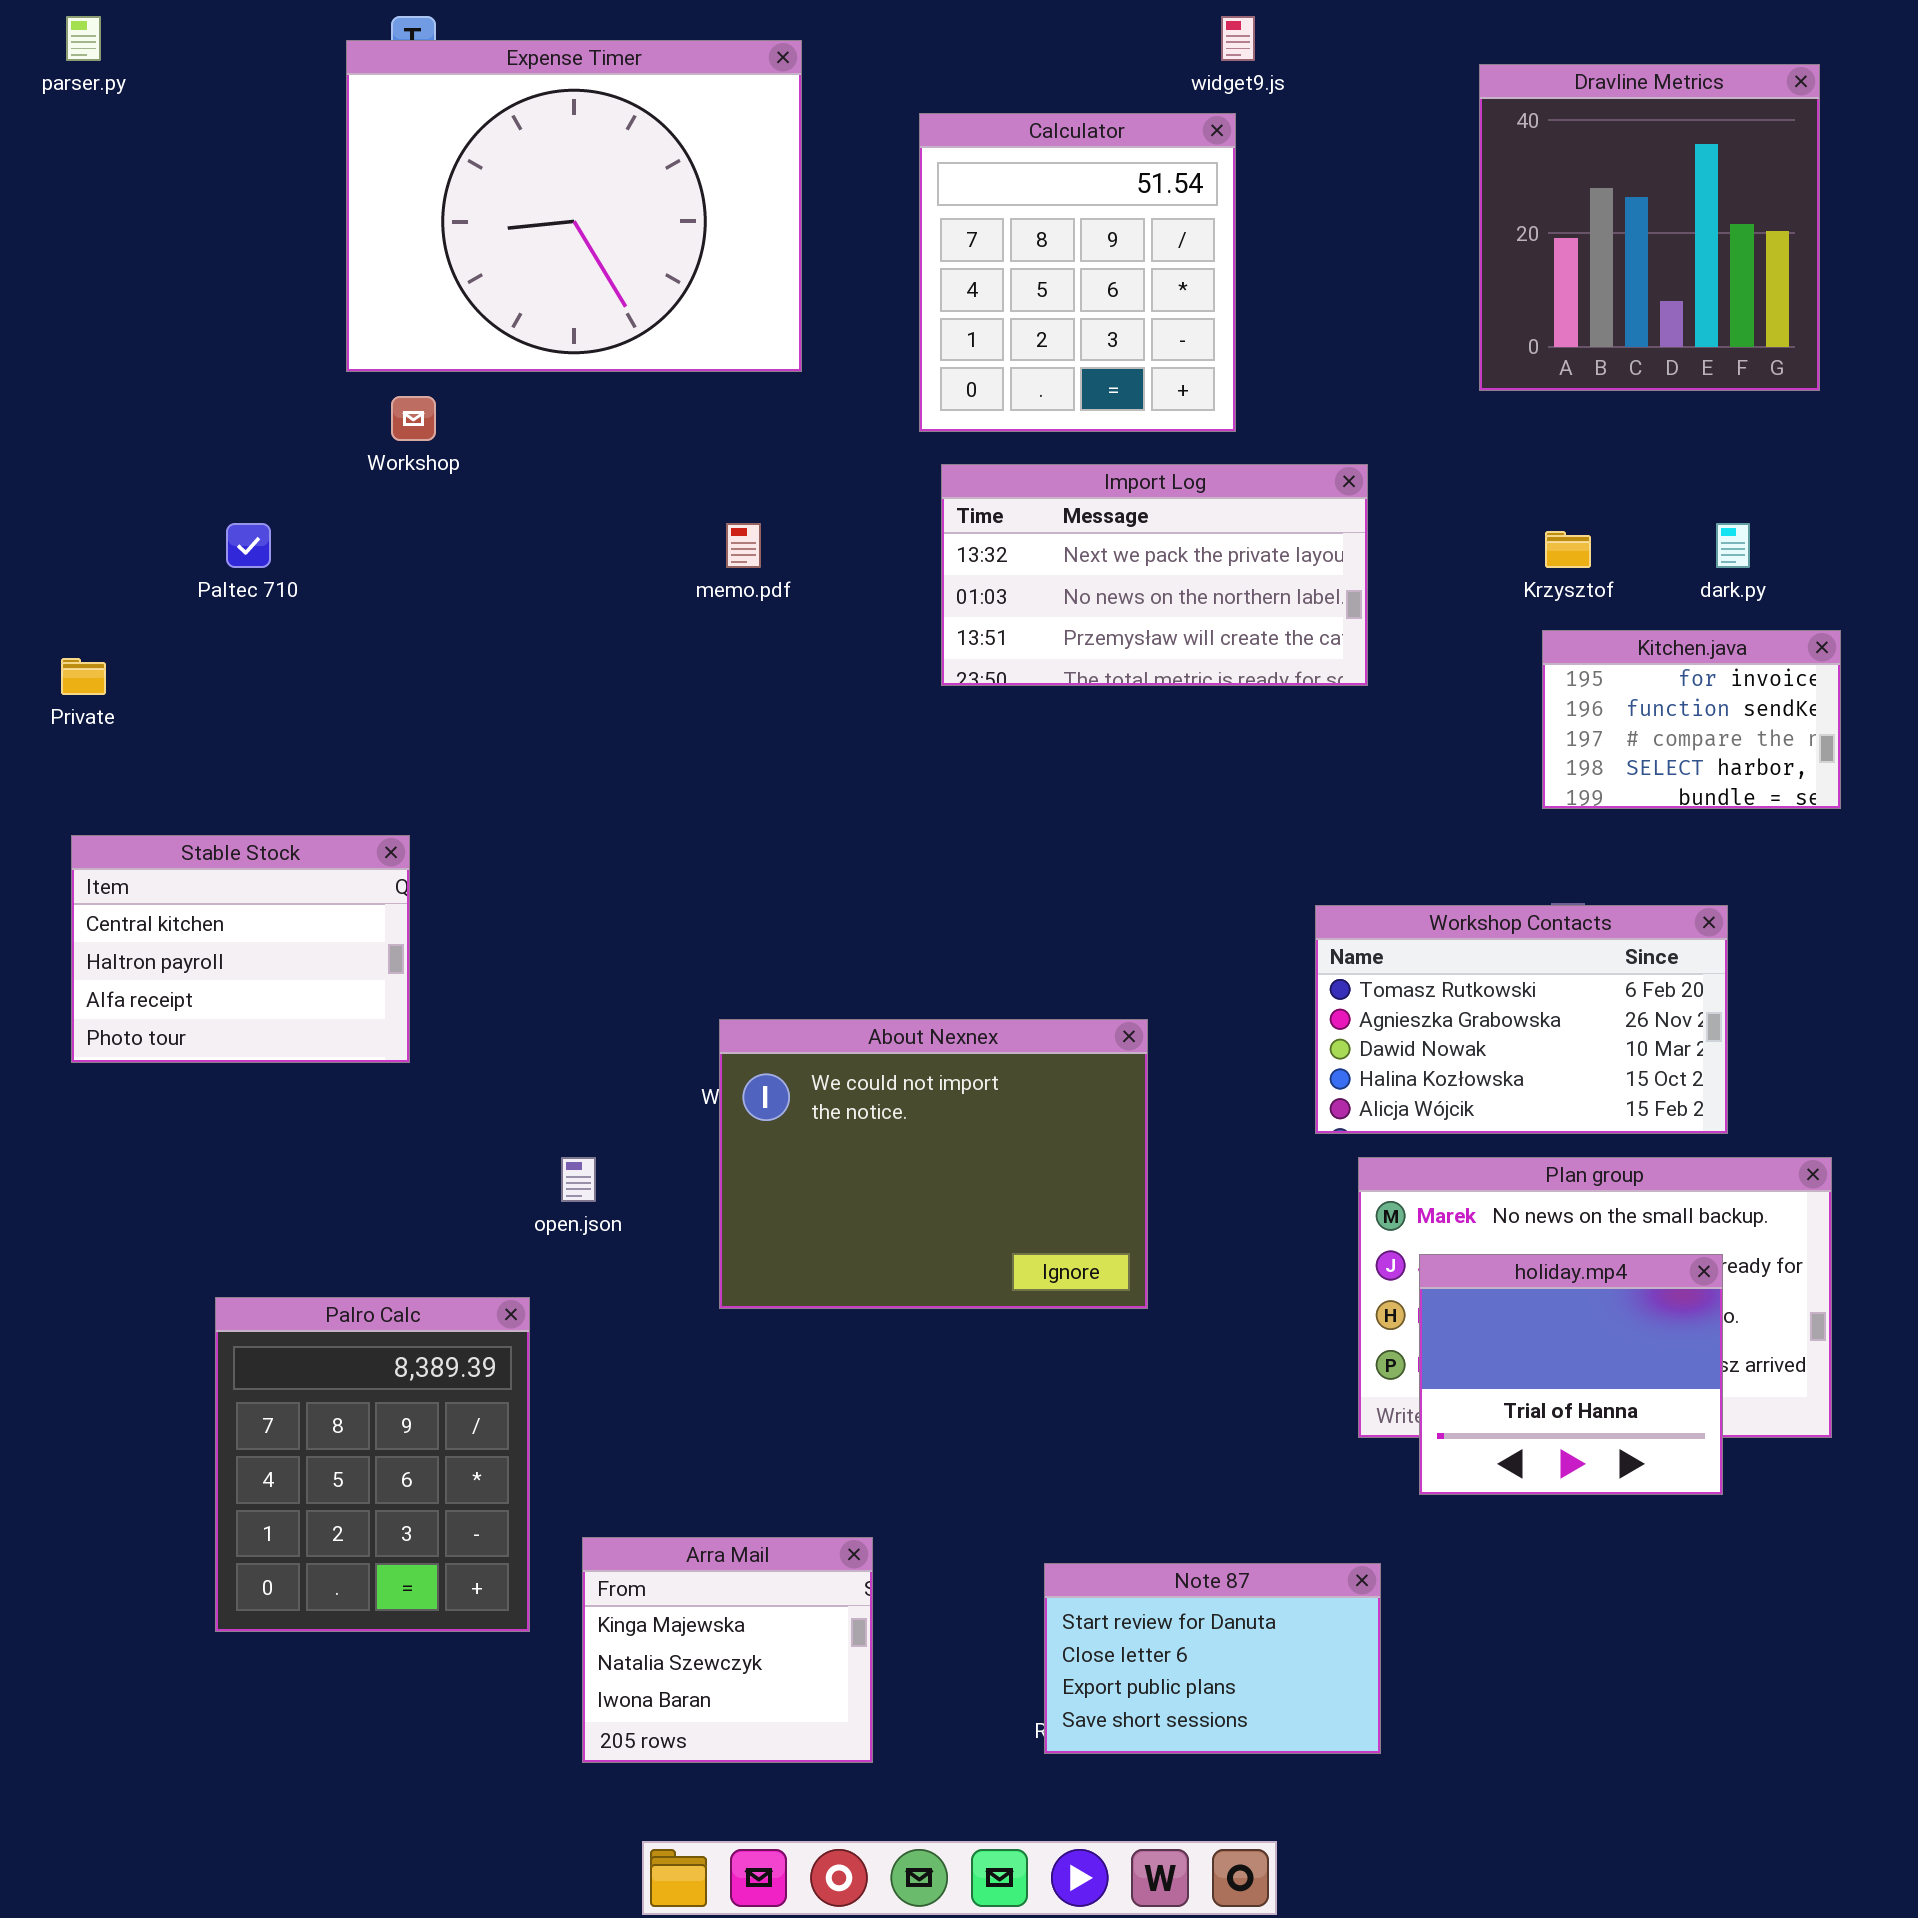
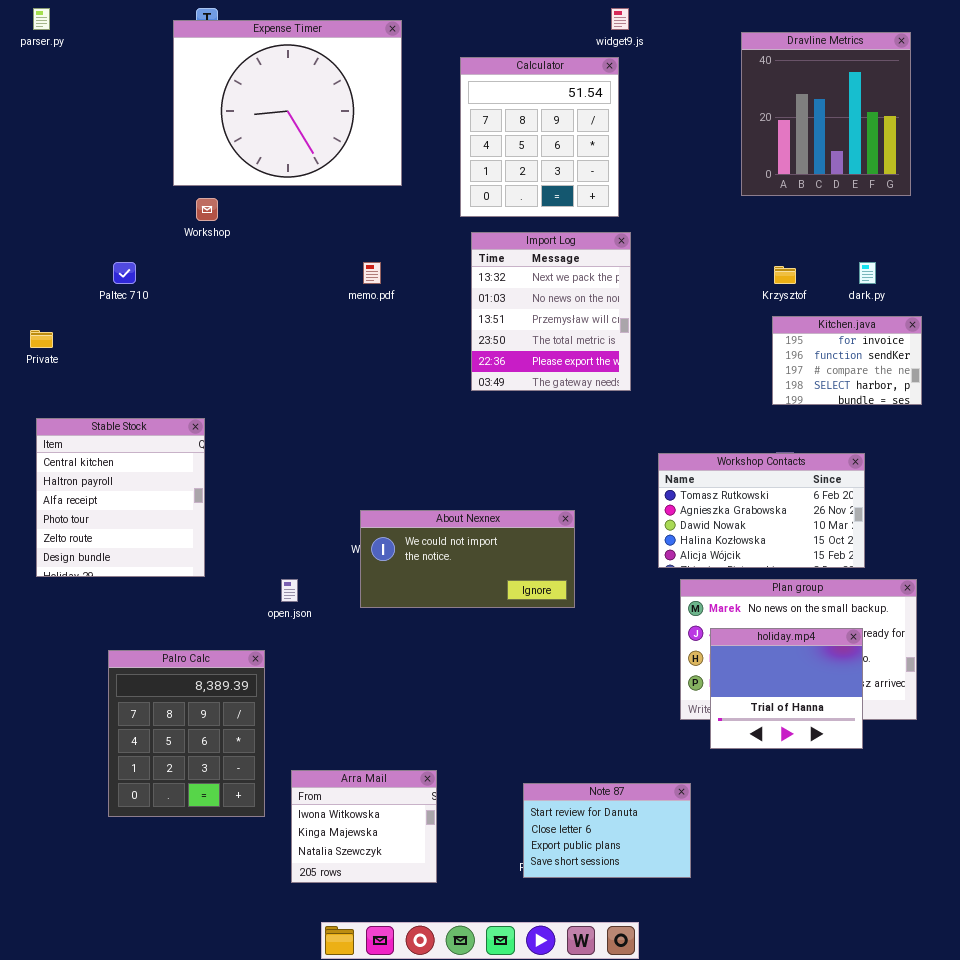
Import Log: [941,464,1368,686] -> [471,232,631,391], resized
Stable Stock: [71,835,410,1063] -> [36,418,205,577], resized
About Nexnex: [719,1019,1148,1309] -> [360,510,575,608], resized
Arra Mail: [582,1537,873,1763] -> [291,770,437,883], scrolled up 1 row

